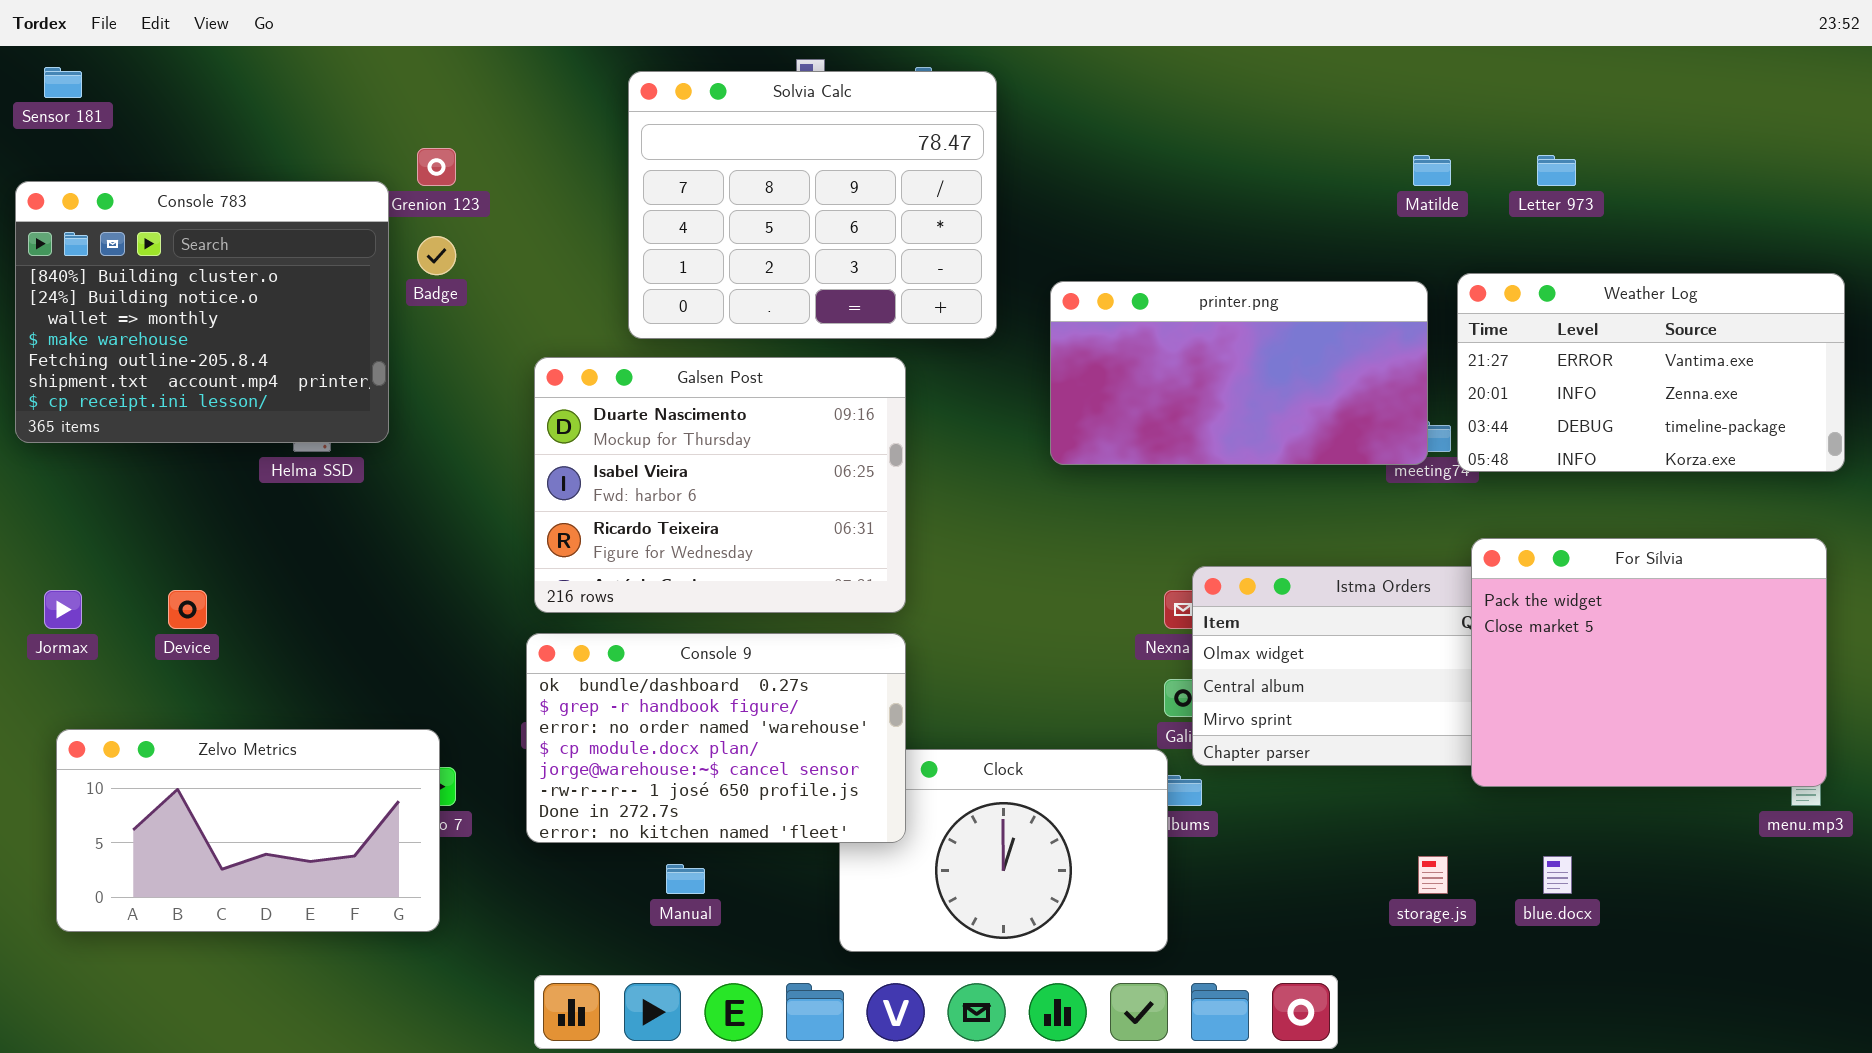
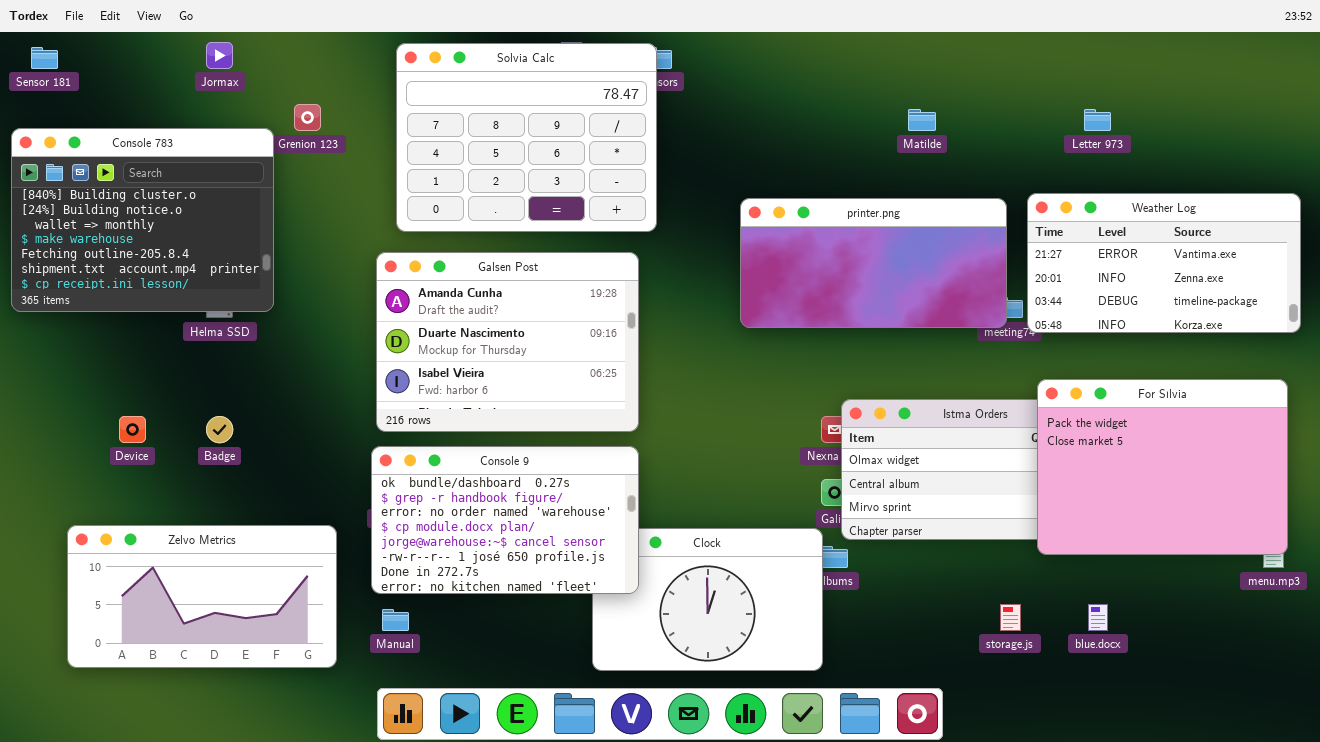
Solvia Calc: [628,71,997,339] -> [396,43,657,232], moved
Matilde: [1413,155,1451,186] -> [908,109,936,131], moved
Badge: [417,236,456,275] -> [206,416,233,443], moved
Galsen Post: [534,357,906,613] -> [376,252,639,432], scrolled up 1 row
Jormax: [44,590,82,629] -> [206,42,233,69], moved
Zelvo Metrics: [56,729,440,932] -> [67,525,337,668], moved
Manual: [666,864,705,894] -> [382,609,409,631], moved

